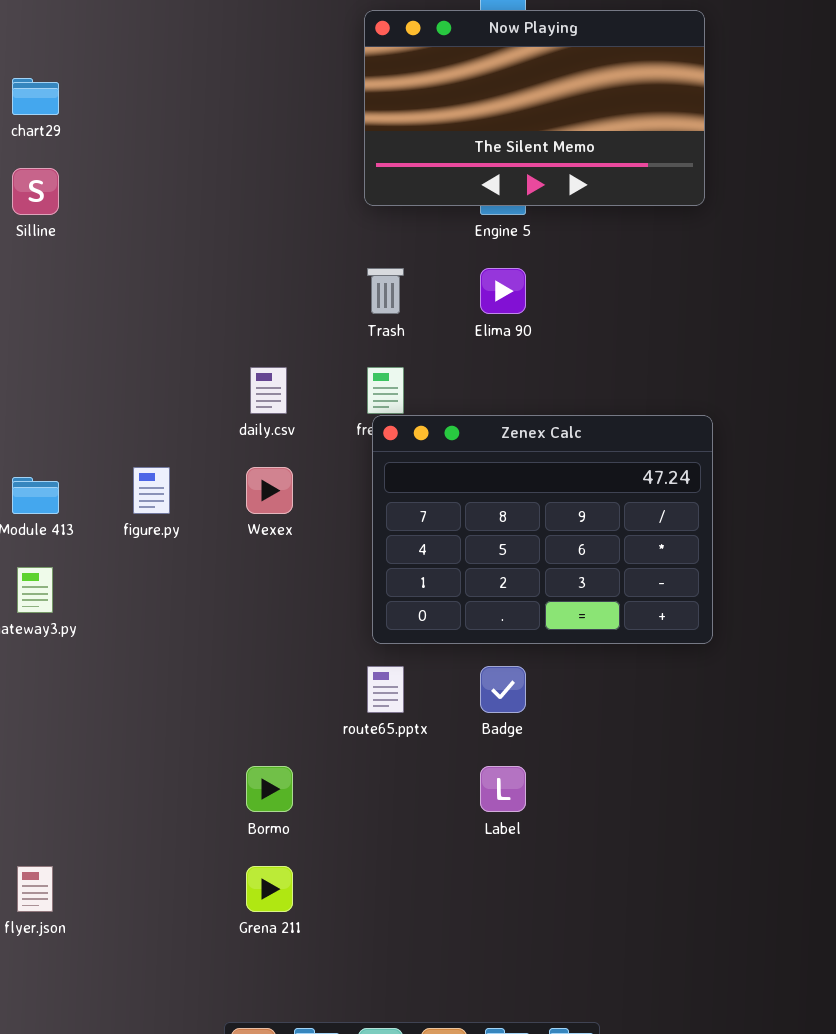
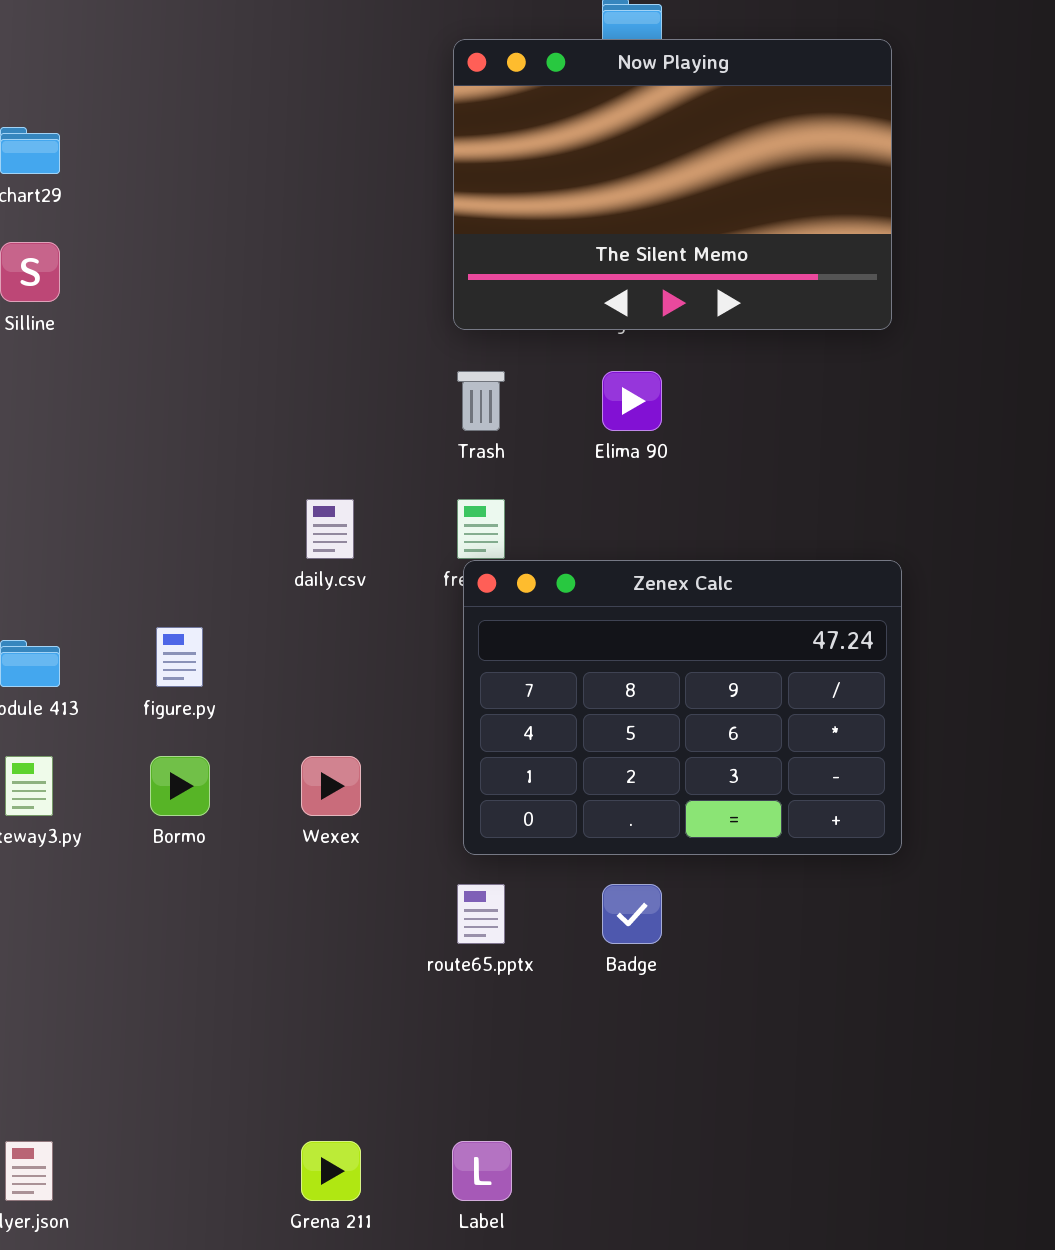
Now Playing: [364,10,705,206] -> [453,39,892,330], resized
Wexex: [246,467,293,514] -> [301,756,361,816], moved
Bormo: [246,766,293,812] -> [150,756,210,816], moved
Label: [480,766,526,812] -> [452,1141,512,1201], moved

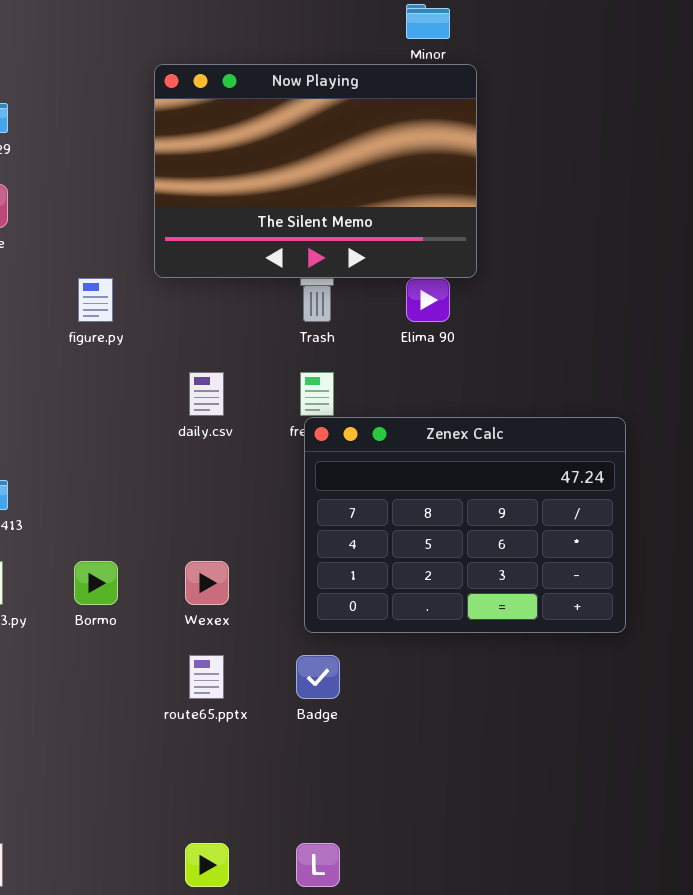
Now Playing: [453,39,892,330] -> [154,64,477,278], moved
figure.py: [156,627,203,687] -> [78,278,113,322], moved
route65.pptx: [457,884,505,944] -> [189,655,224,699], moved
Badge: [602,884,662,944] -> [296,655,340,699], moved

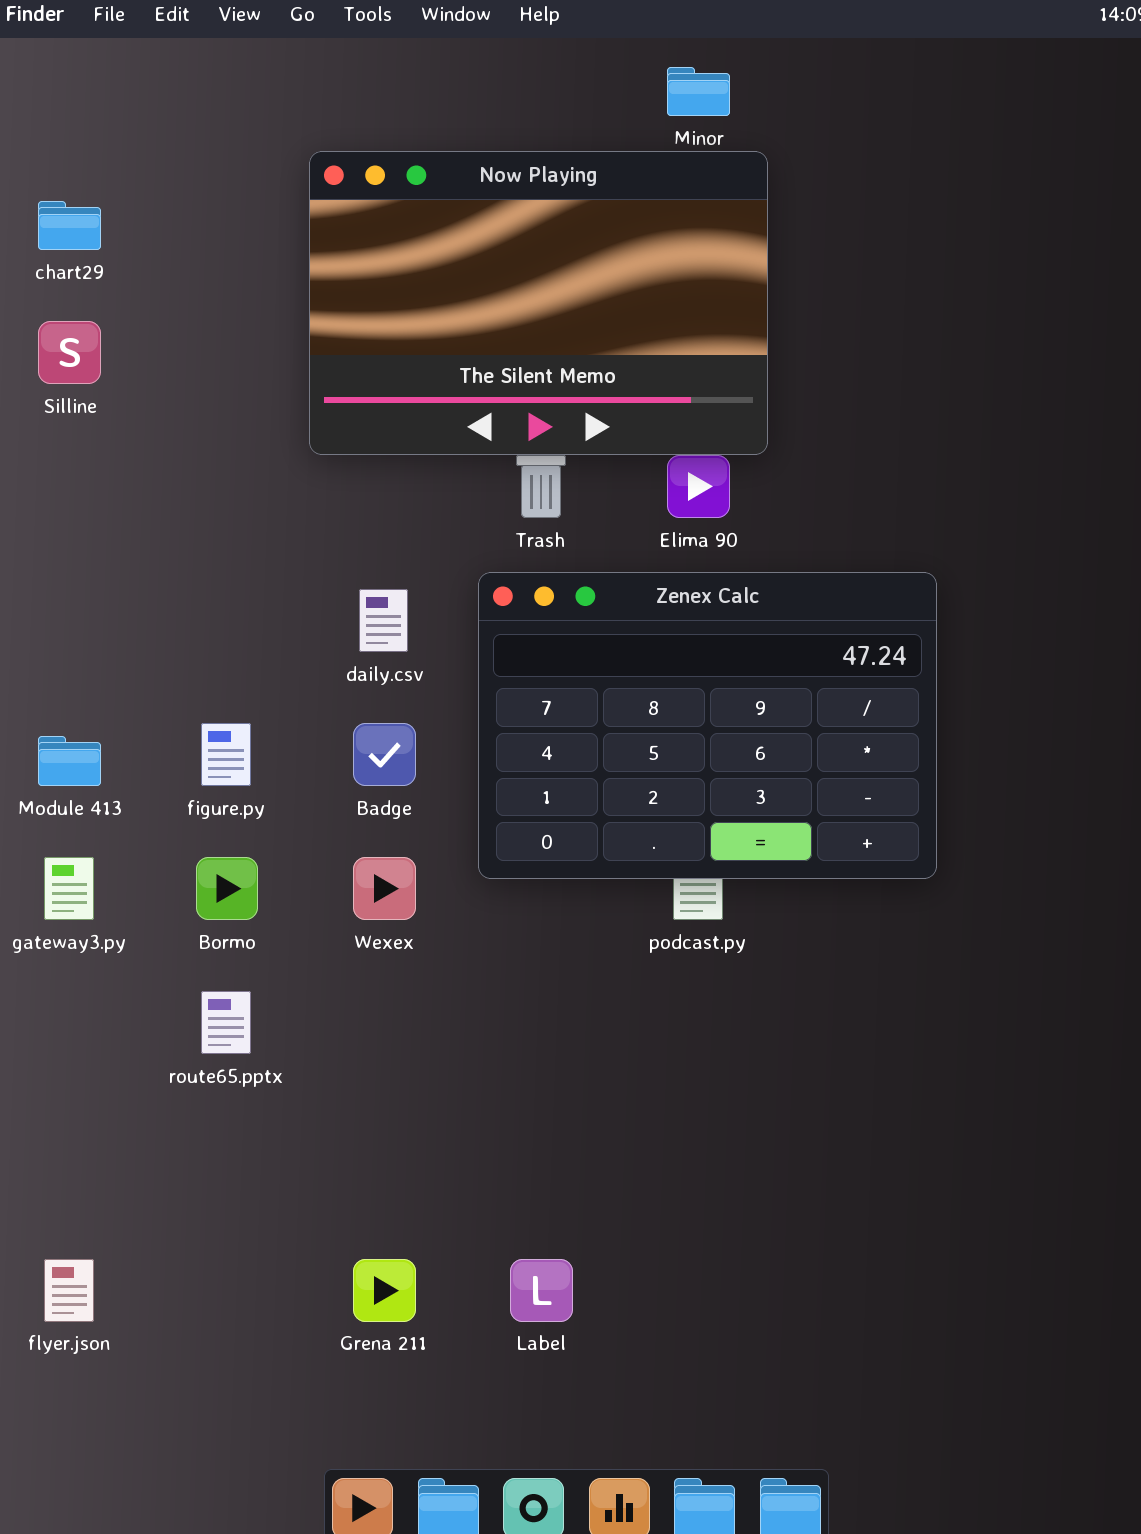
figure.py: [78,278,113,322] -> [201,723,251,786], moved
Zenex Calc: [304,417,626,633] -> [478,572,937,879], moved
route65.pptx: [189,655,224,699] -> [201,991,251,1054], moved
Badge: [296,655,340,699] -> [353,723,416,786], moved

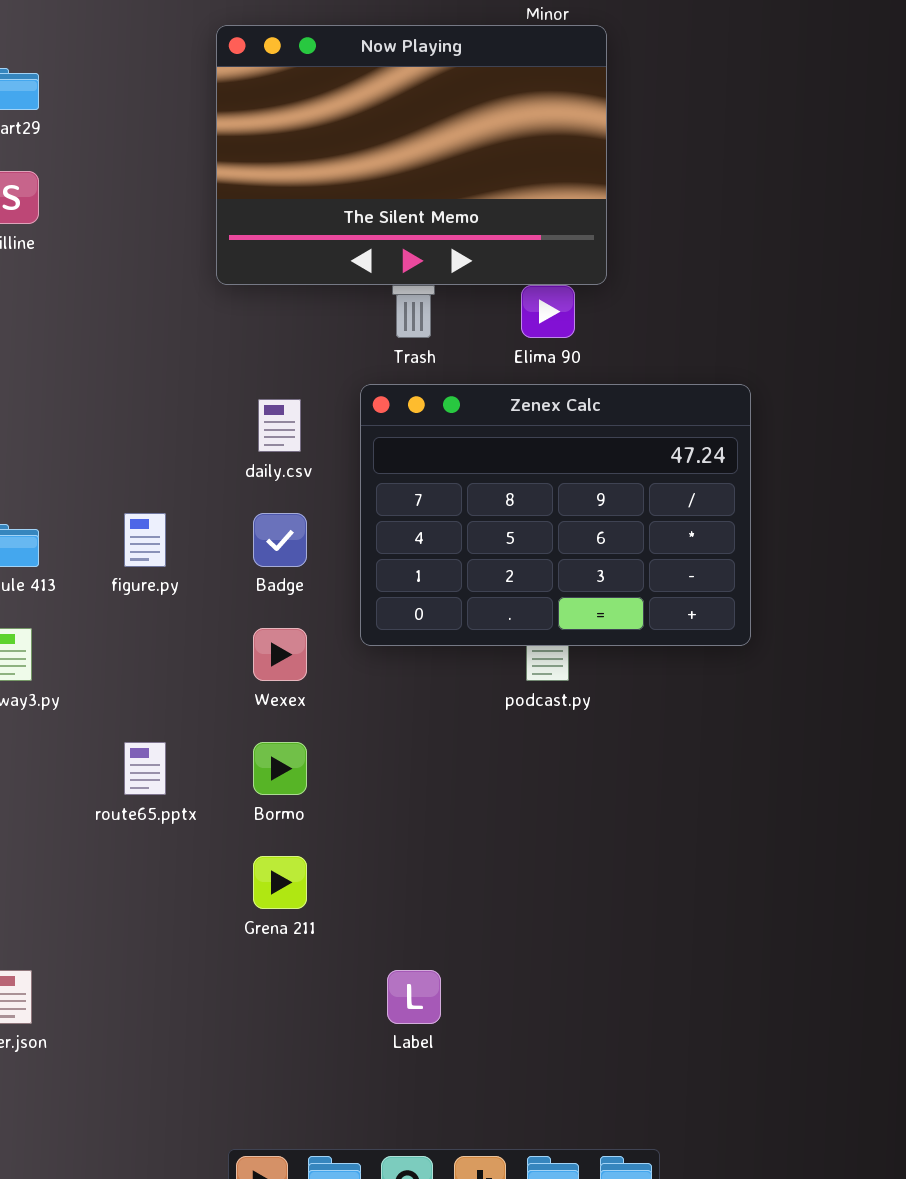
Bormo: [196,857,258,920] -> [253,742,307,795], moved
Grena 211: [353,1259,416,1322] -> [253,856,307,909], moved

